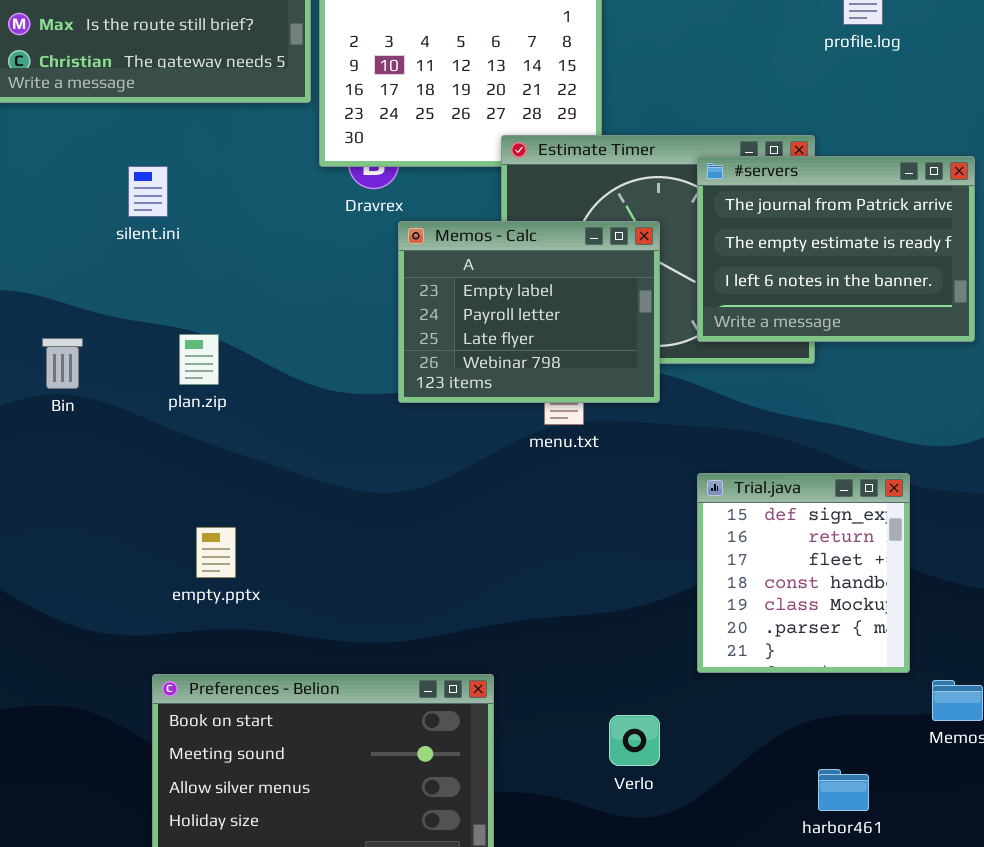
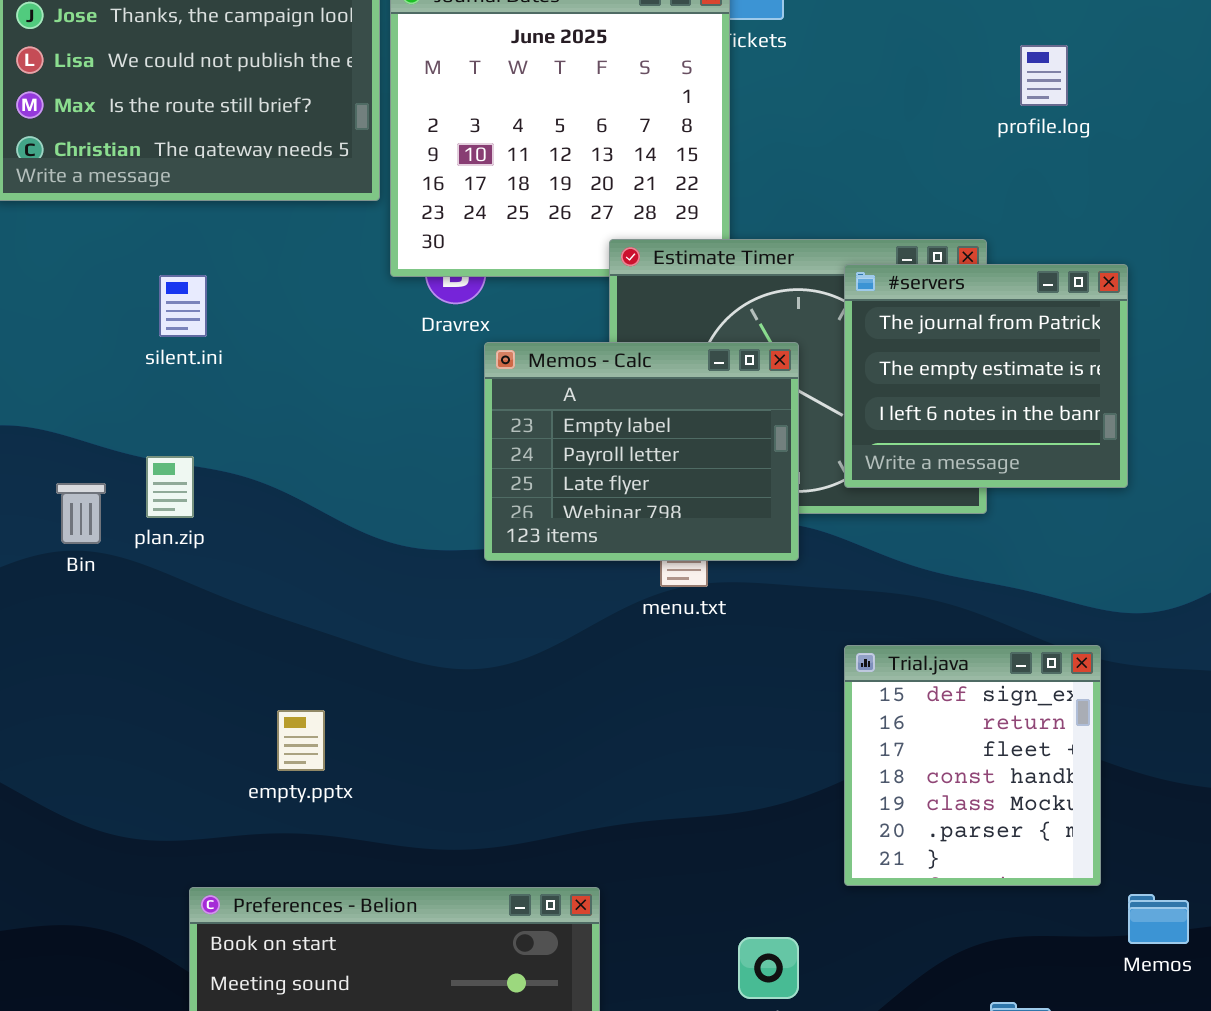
#servers: [697,156,975,342] -> [844,264,1128,488], resized
plan.zip: [179,334,219,385] -> [146,456,194,518], moved
empty.pptx: [196,527,236,578] -> [277,710,325,771], moved

